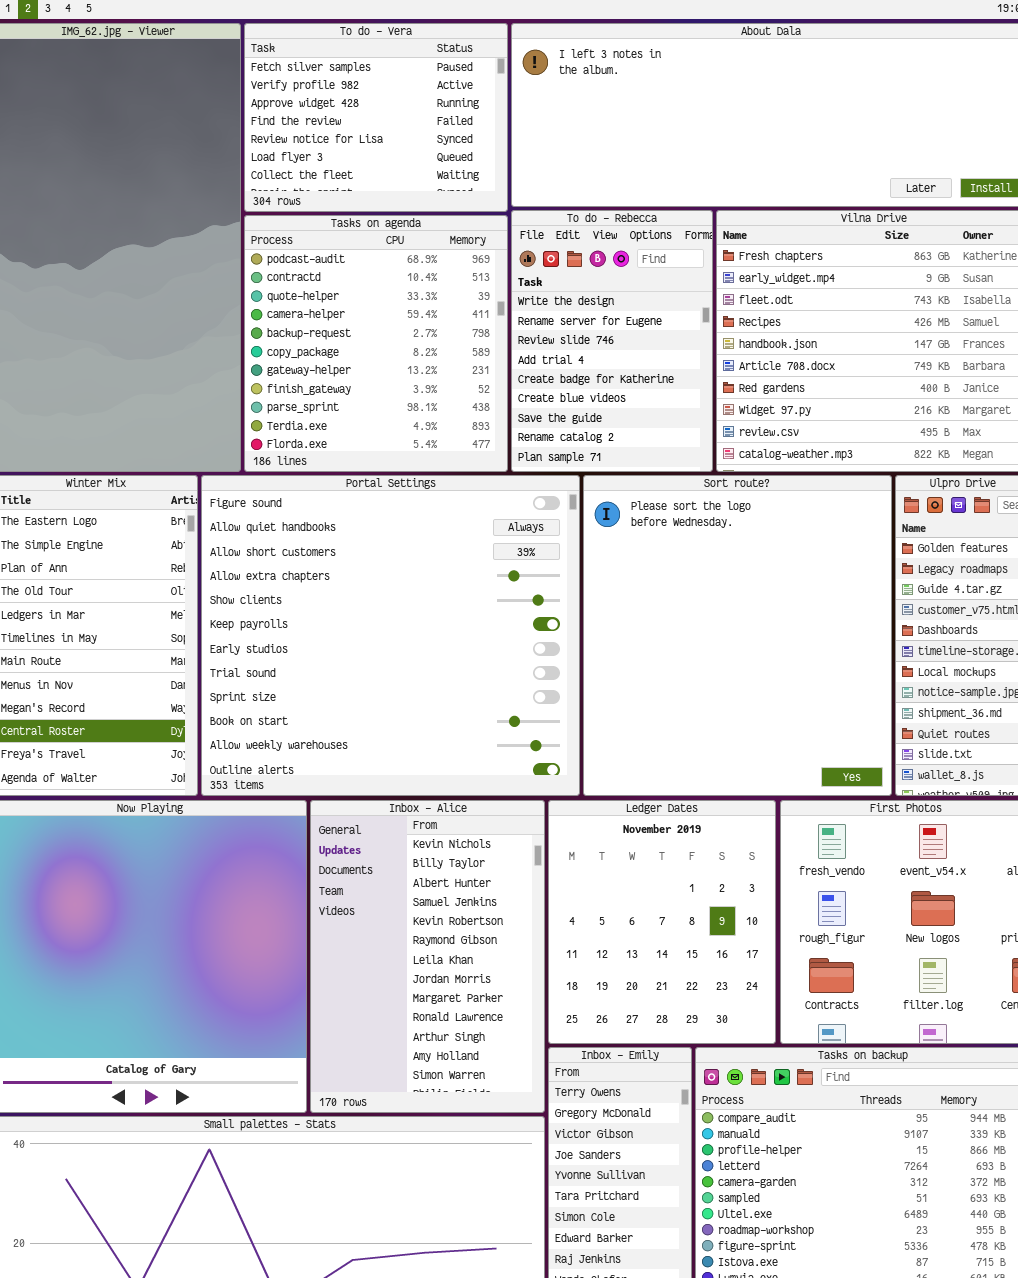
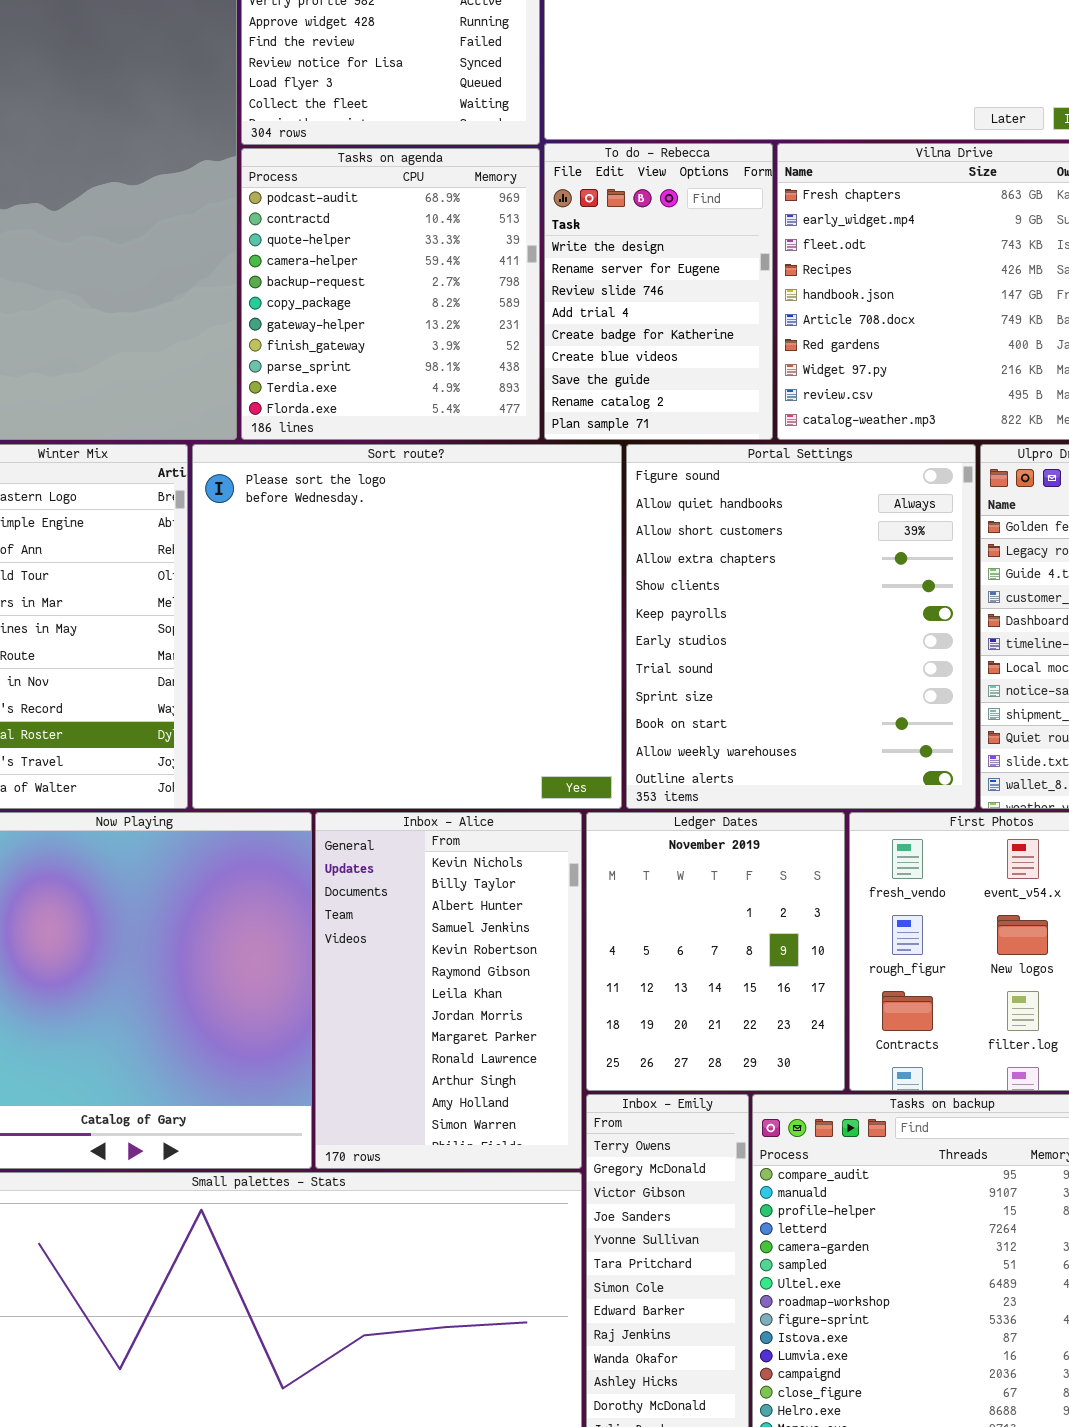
Portal Settings: [201,475,580,796] -> [626,444,976,809], moved, resized
Sort route?: [583,475,892,796] -> [192,444,622,809], moved, resized

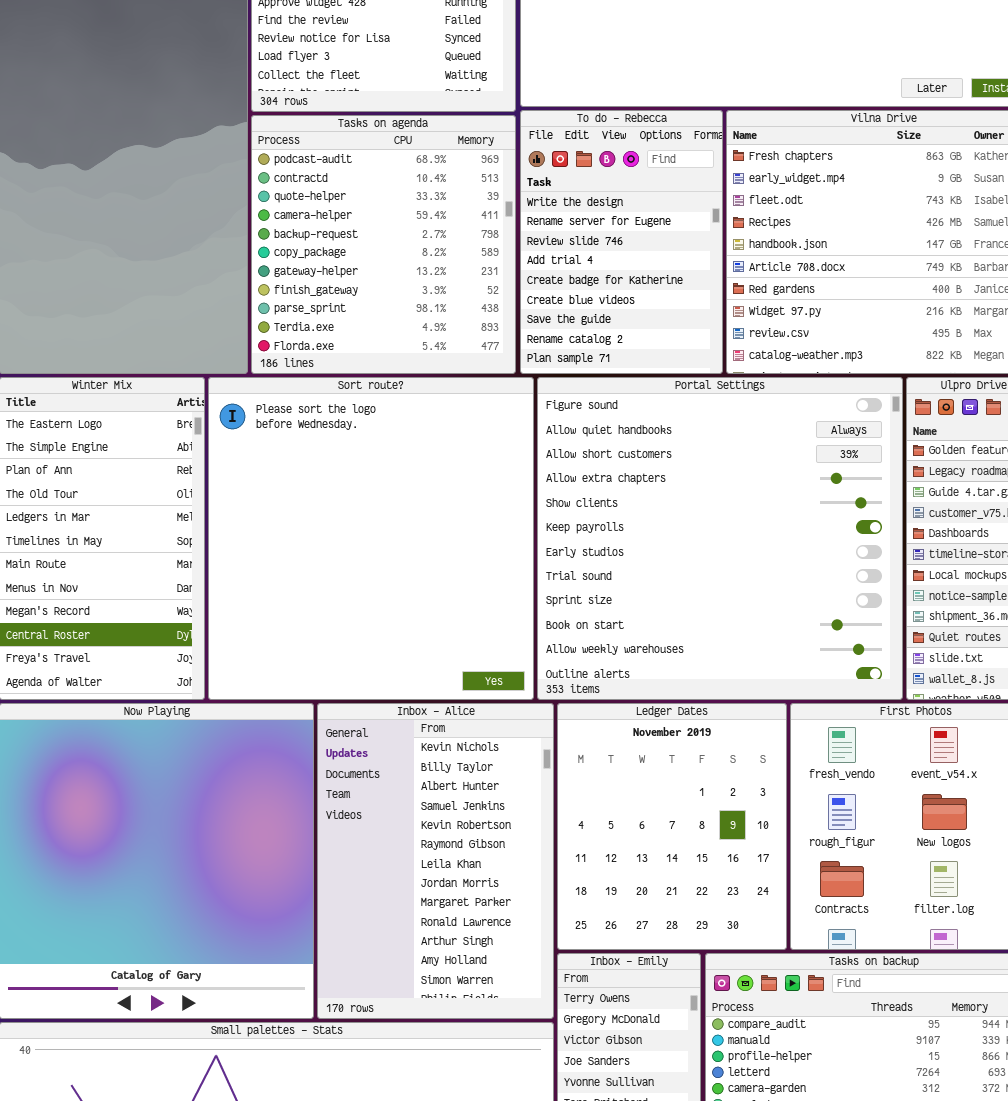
Sort route?: [192,444,622,809] -> [208,377,534,700], resized
Portal Settings: [626,444,976,809] -> [537,377,903,700], resized

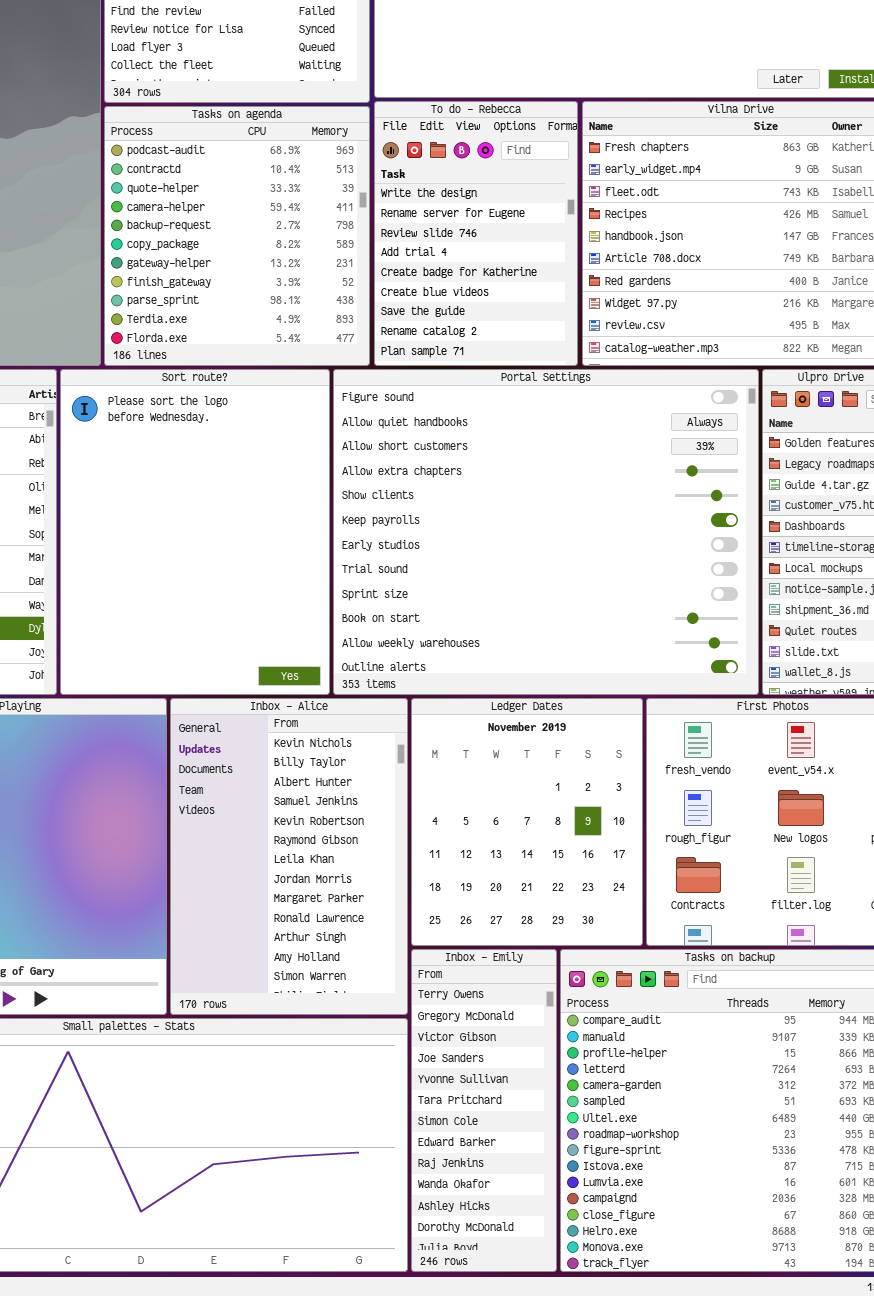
Sort route?: [208,377,534,700] -> [60,369,330,695], resized
Portal Settings: [537,377,903,700] -> [333,369,759,695], resized

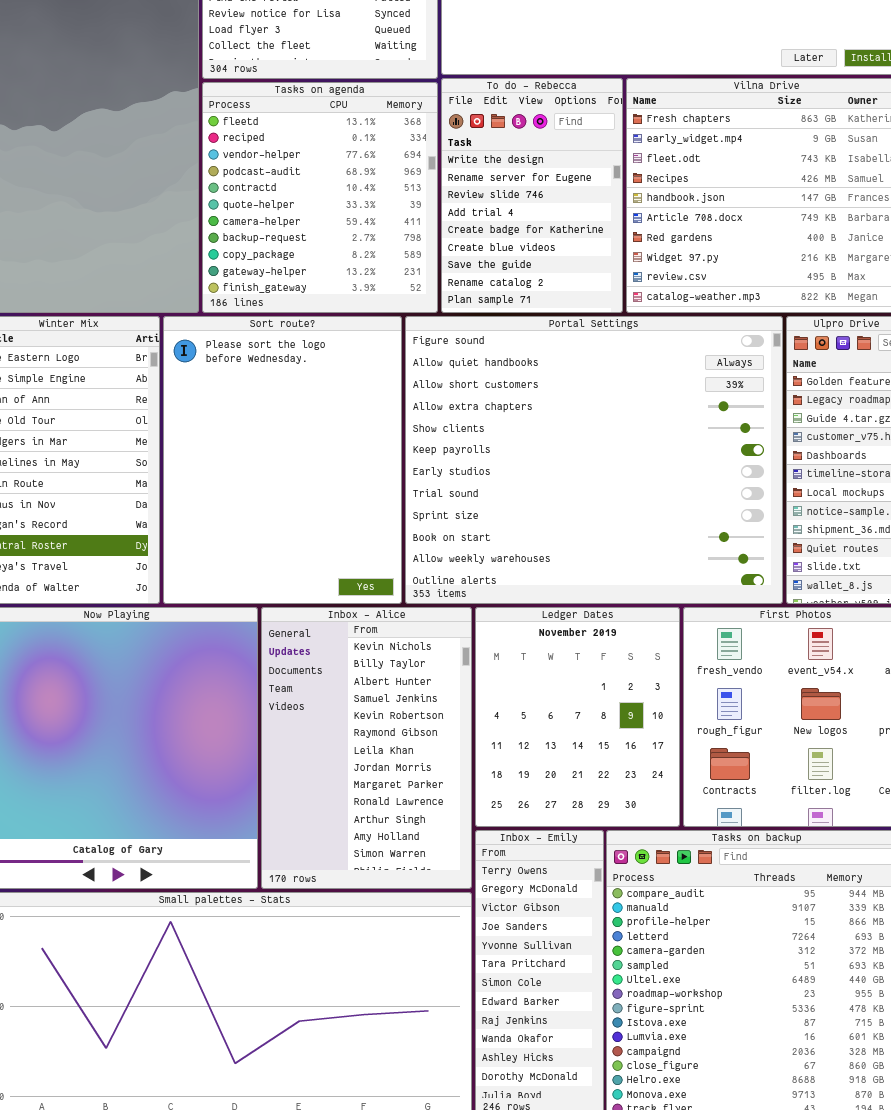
Tasks on agenda: [104,106,370,366] -> [202,82,438,313], scrolled up 3 rows

